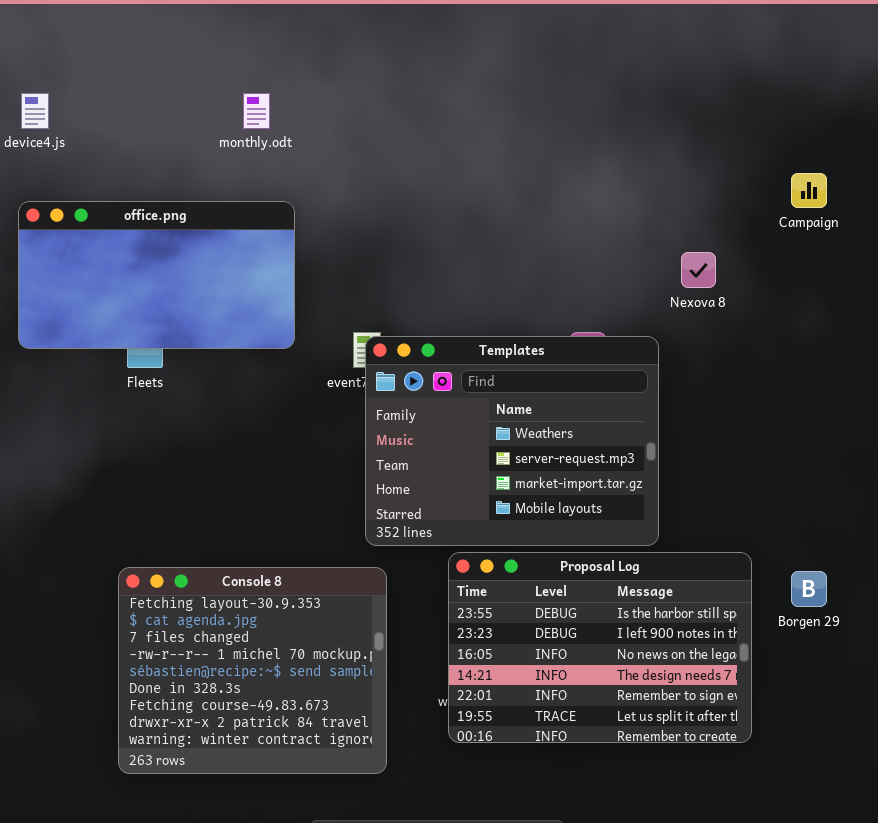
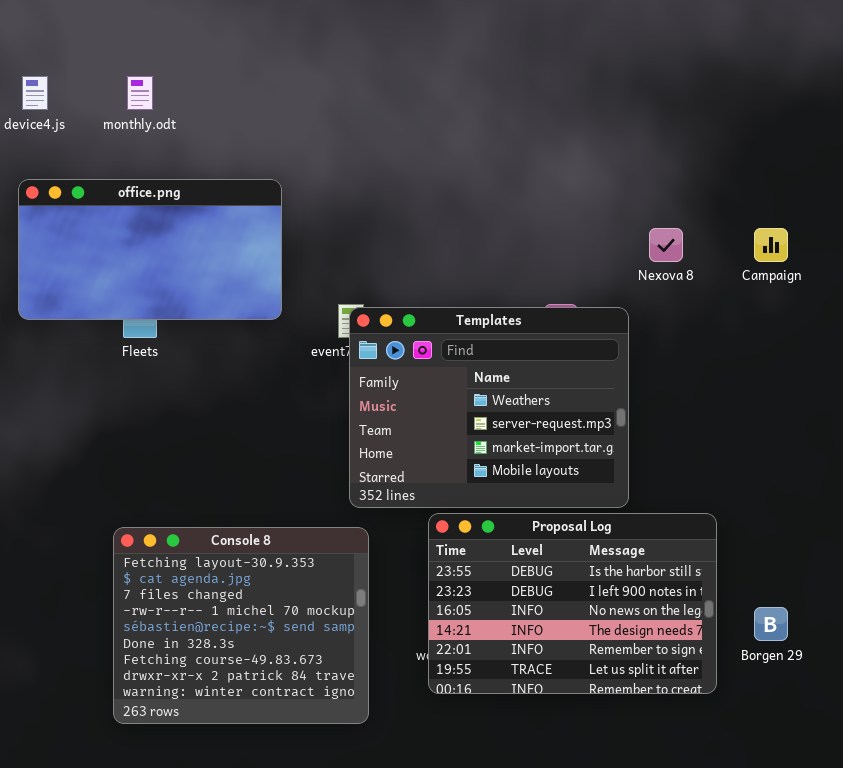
monthly.odt: [243,93,270,129] -> [127,76,153,110], moved
Campaign: [791,173,827,208] -> [754,228,788,262], moved
Borgen 29: [791,571,827,607] -> [754,607,788,641], moved

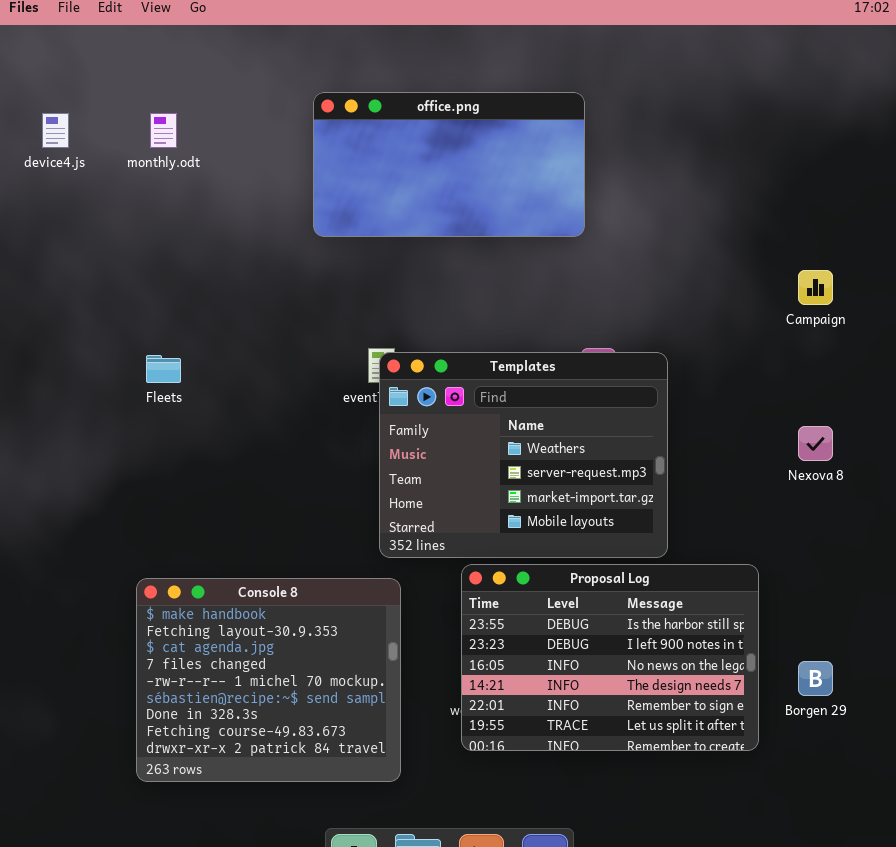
office.png: [18,179,282,320] -> [313,92,585,237], moved
Nexova 8: [649,228,683,262] -> [798,426,833,461], moved
Console 8: [113,527,369,724] -> [136,578,401,782], scrolled up 1 row

